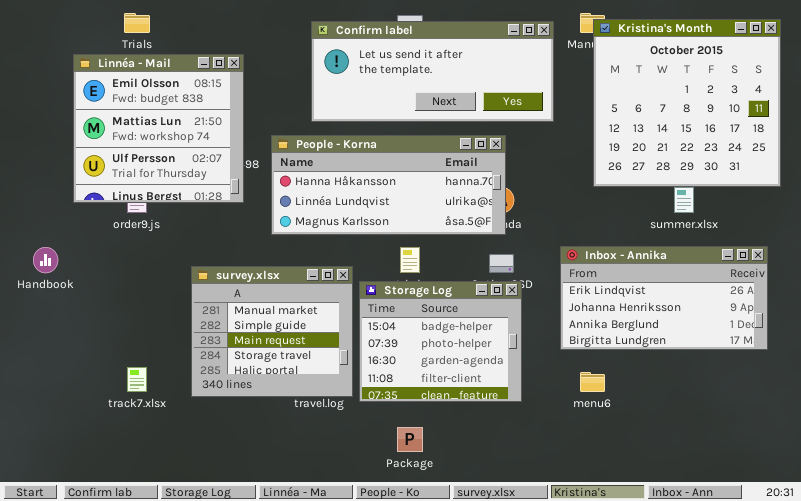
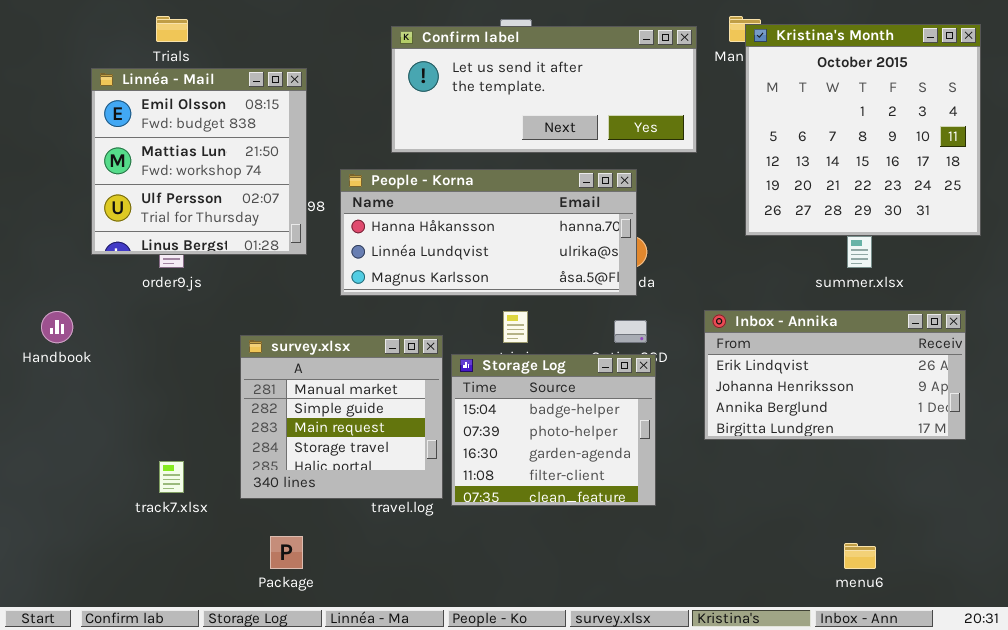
menu6: [580,372,605,392] -> [844,543,876,569], moved
Package: [397,427,423,452] -> [270,536,303,569], moved

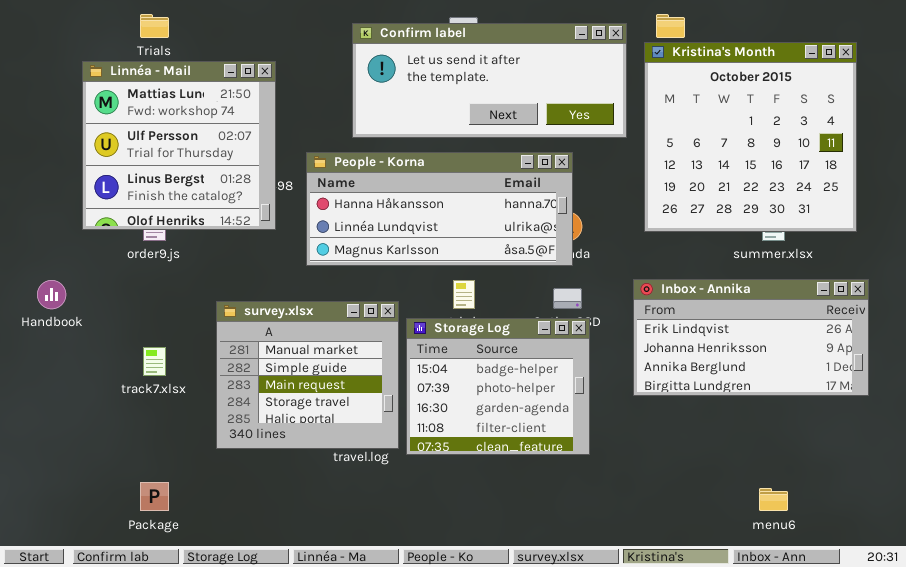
Kristina's Month: [745,24,981,236] -> [644,42,857,232], moved
Linnéa - Mail: [91,68,307,255] -> [82,61,276,230], scrolled down 1 row
track7.xlsx: [159,461,184,493] -> [143,347,166,376], moved
Package: [270,536,303,569] -> [140,482,169,511], moved

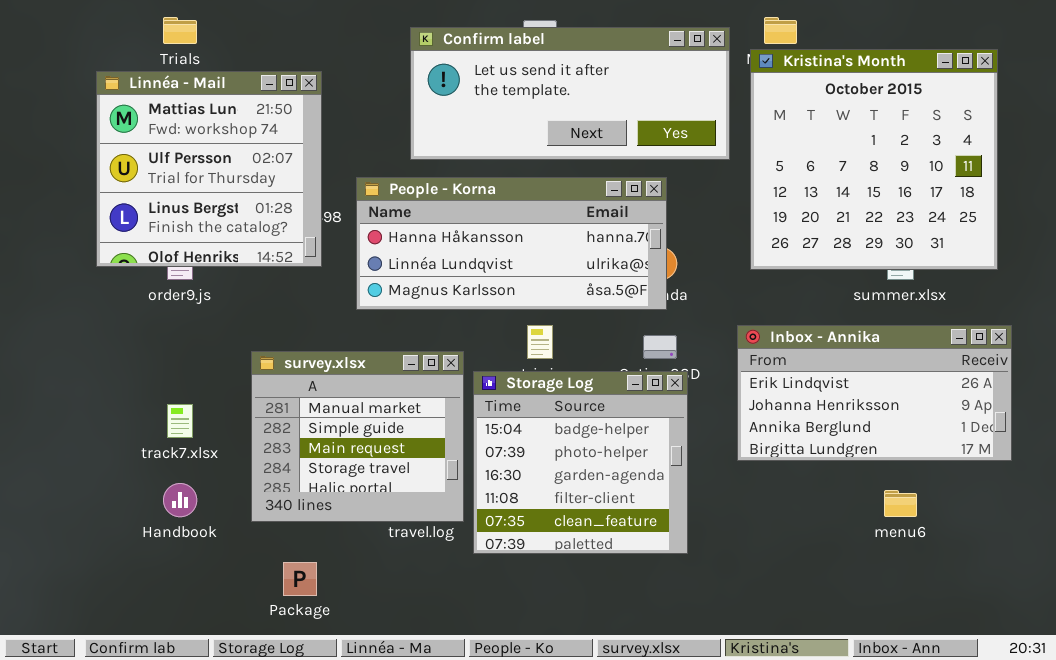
Handbook: [37,280,66,309] -> [163,483,197,517], moved
Storage Log: [406,318,590,455] -> [473,371,688,554], resized
Package: [140,482,169,511] -> [283,562,317,596], moved
menu6: [759,488,788,511] -> [884,490,917,517], moved

